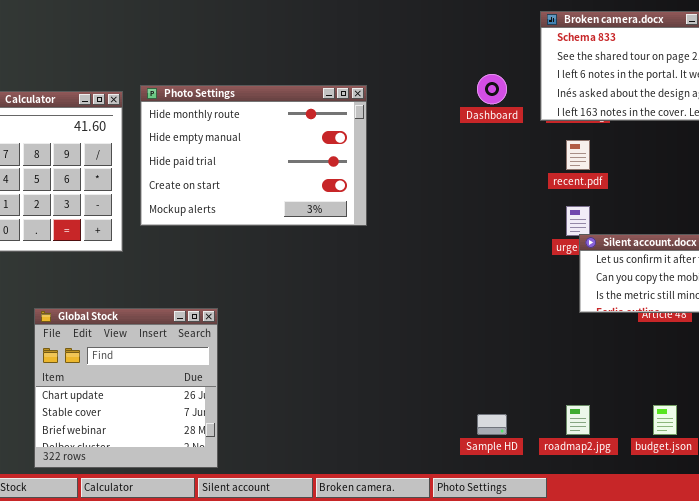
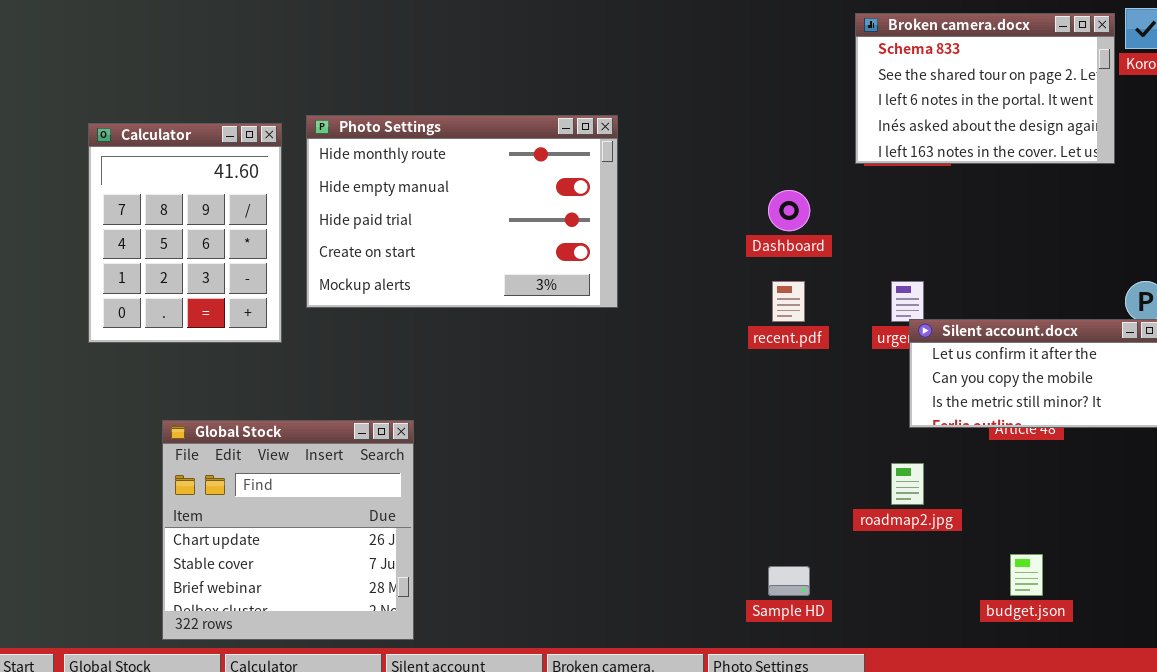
Dashboard: [477,74,507,104] -> [768,190,810,231], moved
recent.pdf: [566,140,590,170] -> [772,281,805,322], moved
roadmap2.jpg: [566,405,590,435] -> [891,463,924,505], moved

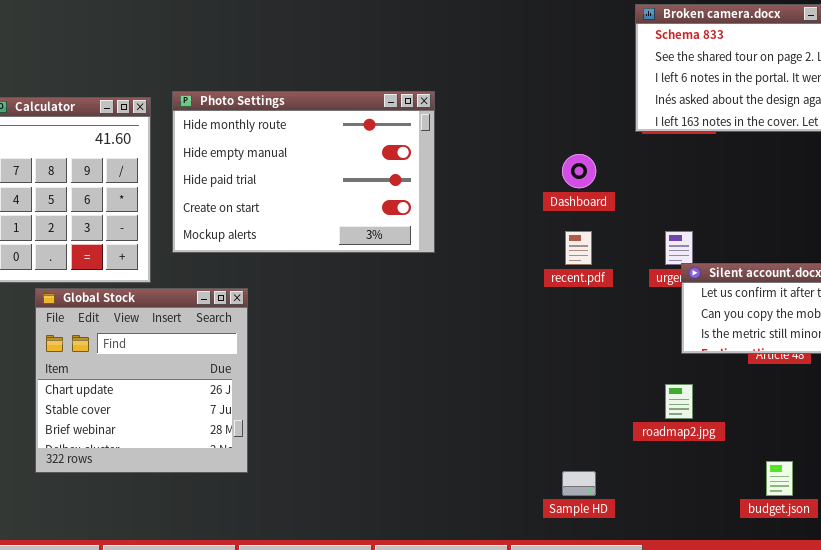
Global Stock: [162,420,414,640] -> [35,288,248,473], moved

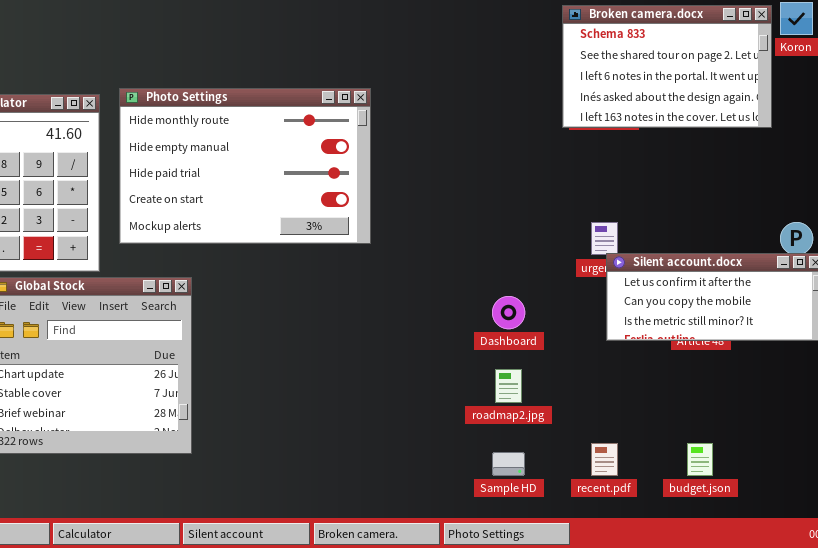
Dashboard: [562,154,596,188] -> [492,296,525,329], moved
recent.pdf: [565,231,592,265] -> [591,443,618,476], moved
roadmap2.jpg: [665,384,693,419] -> [495,369,522,403], moved

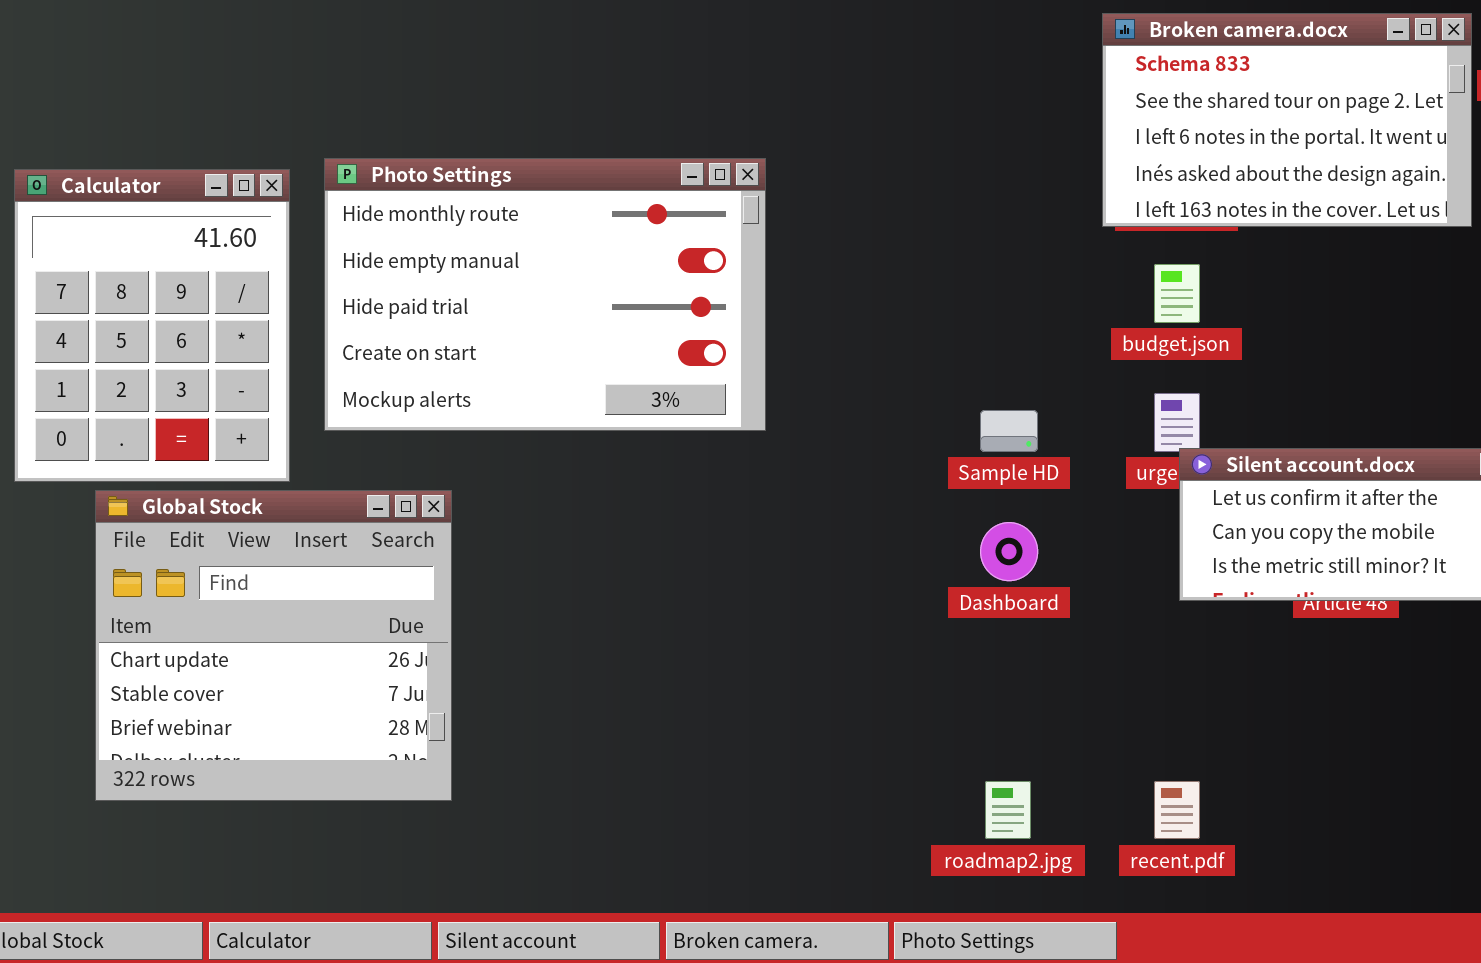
roadmap2.jpg: [495,369,522,403] -> [985,781,1031,839], moved
budget.json: [687,443,713,476] -> [1154,264,1200,323], moved
Sample HD: [492,452,525,476] -> [980,410,1038,452], moved

